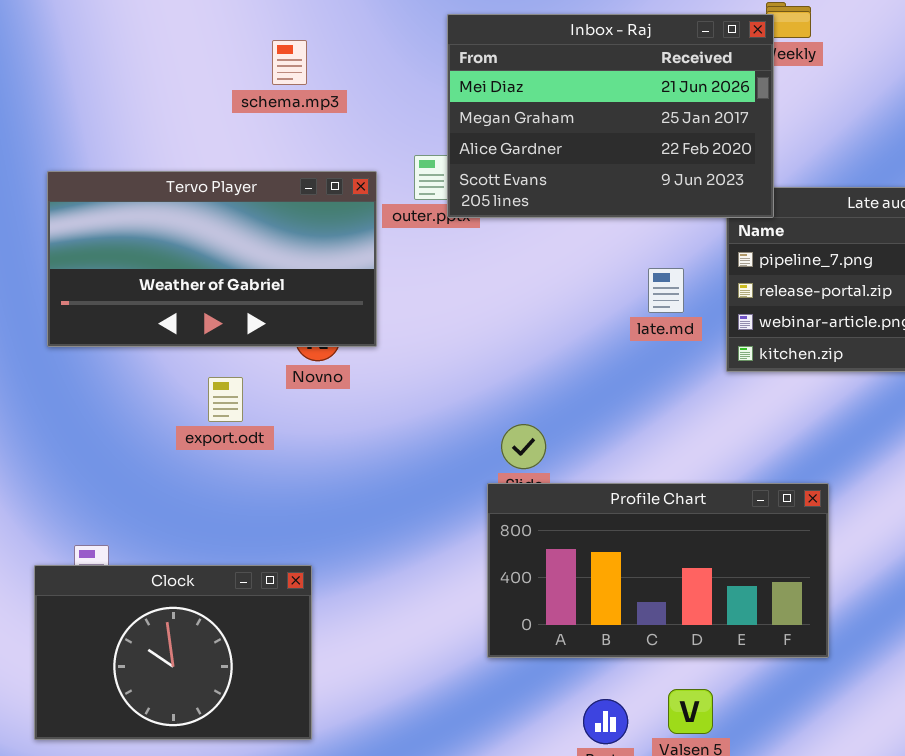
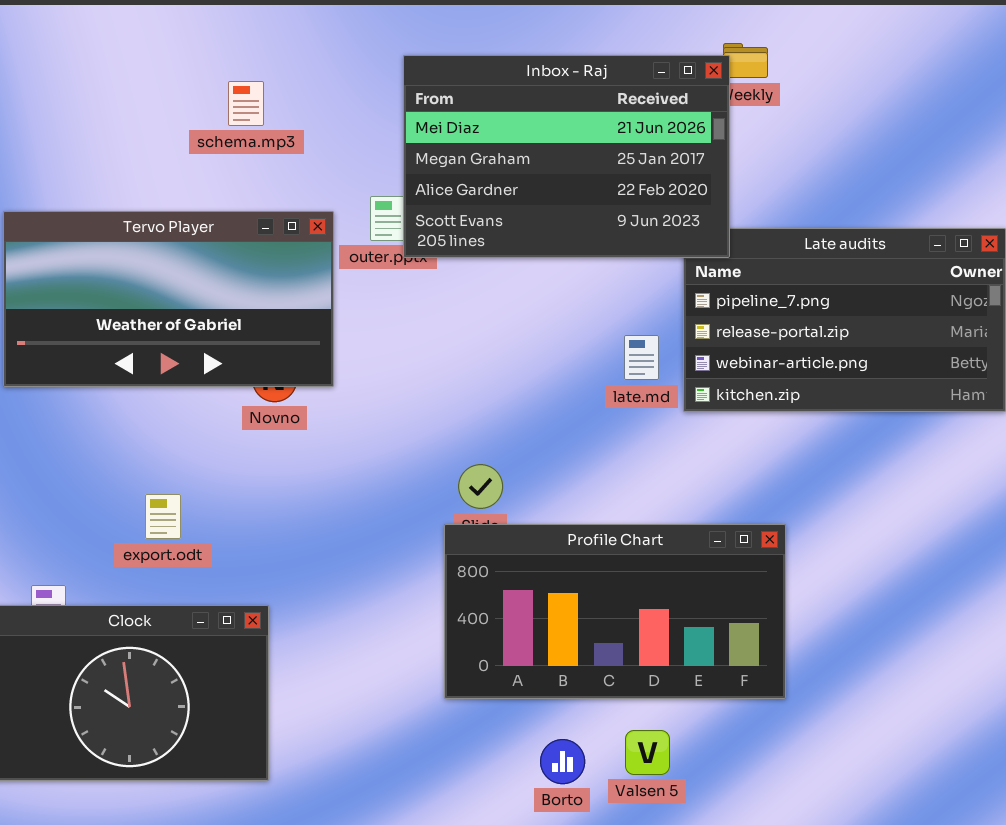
late.md: [648,268,684,313] -> [624,335,659,380], moved
export.odt: [208,377,243,422] -> [145,494,181,539], moved

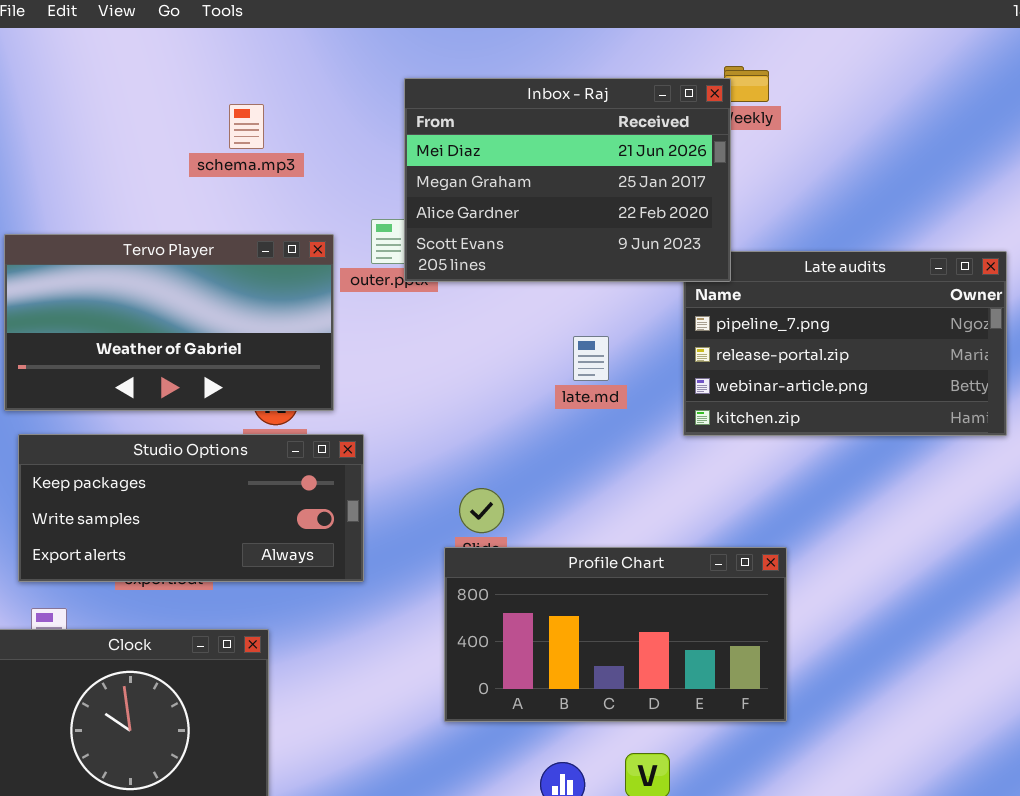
late.md: [624,335,659,380] -> [573,336,609,381], moved
Studio Options: none -> [18,434,364,582], opened

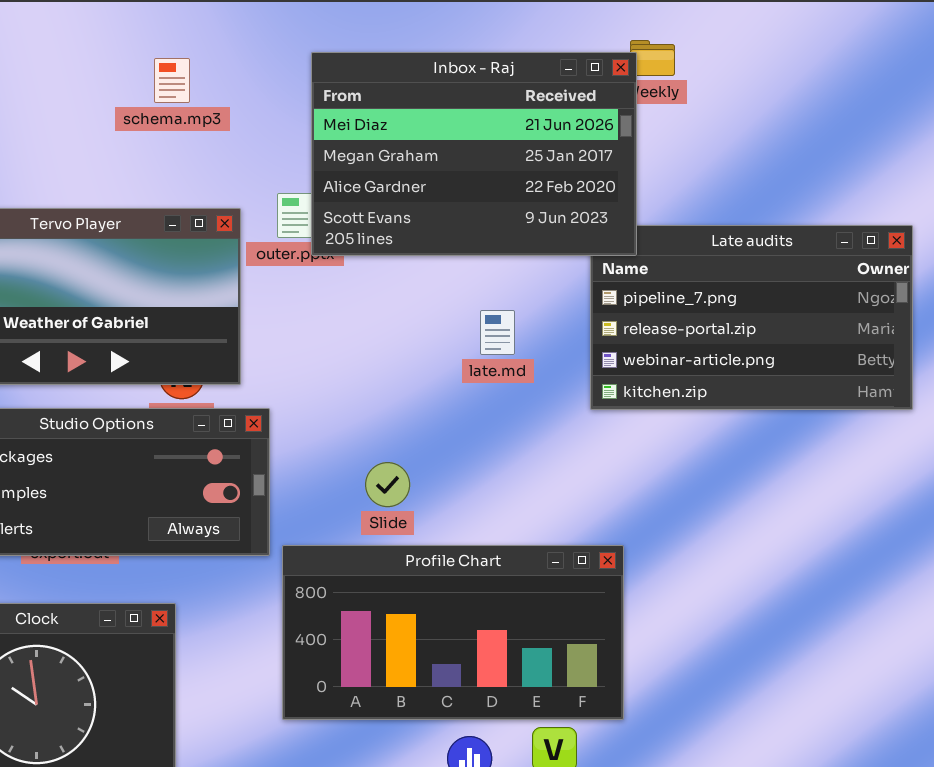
schema.mp3: [229,104,264,149] -> [154,58,190,103], moved
Profile Chart: [444,547,787,722] -> [282,545,624,720], moved

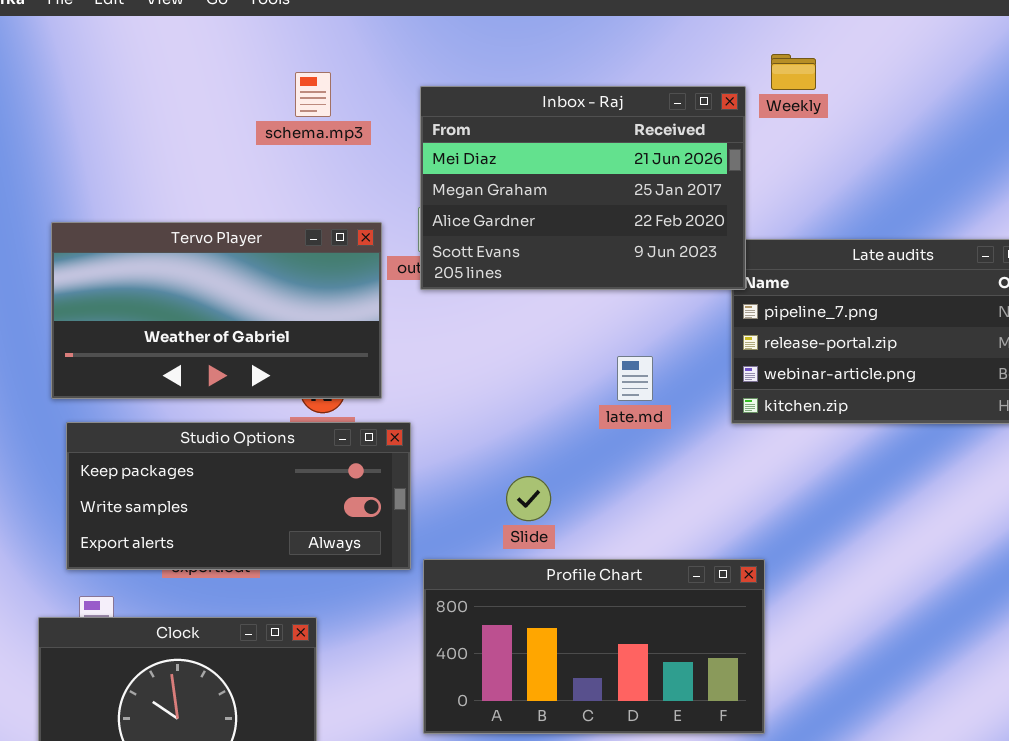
Inbox - Raj: [311,52,637,256] -> [420,86,746,290], moved
late.md: [480,310,515,355] -> [617,356,653,401], moved

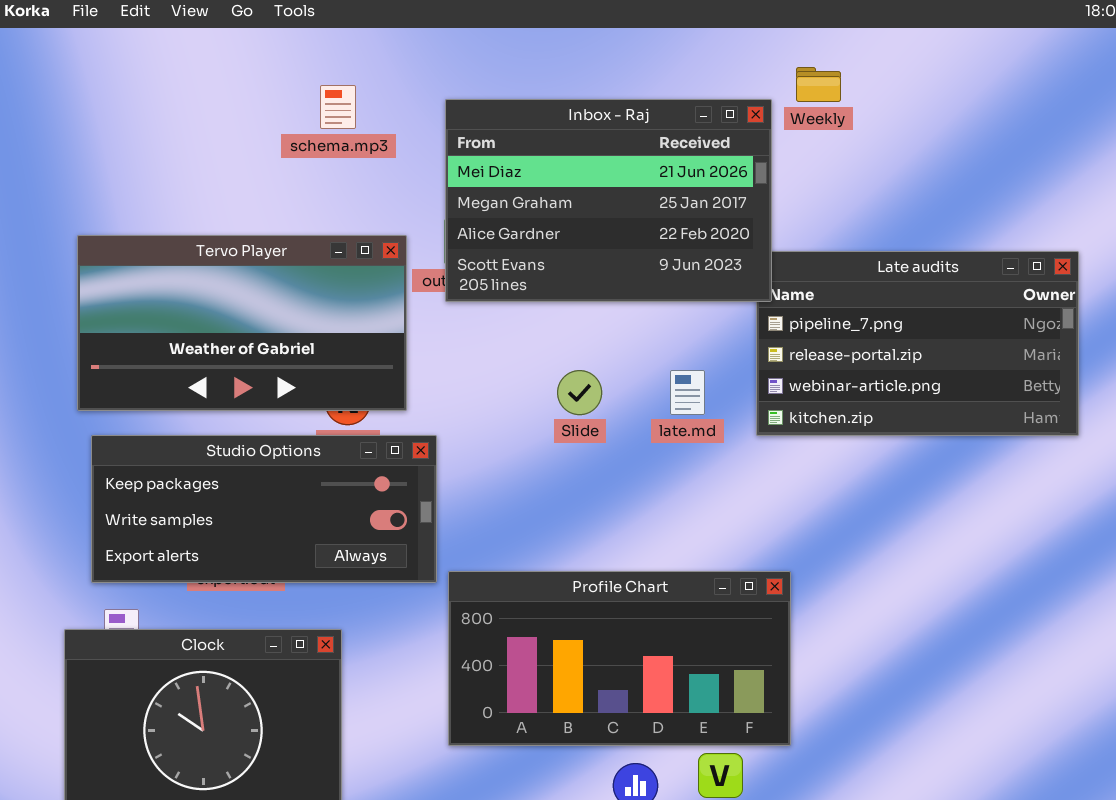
late.md: [617,356,653,401] -> [670,370,705,415], moved
Slide: [506,476,551,521] -> [557,370,602,415], moved

